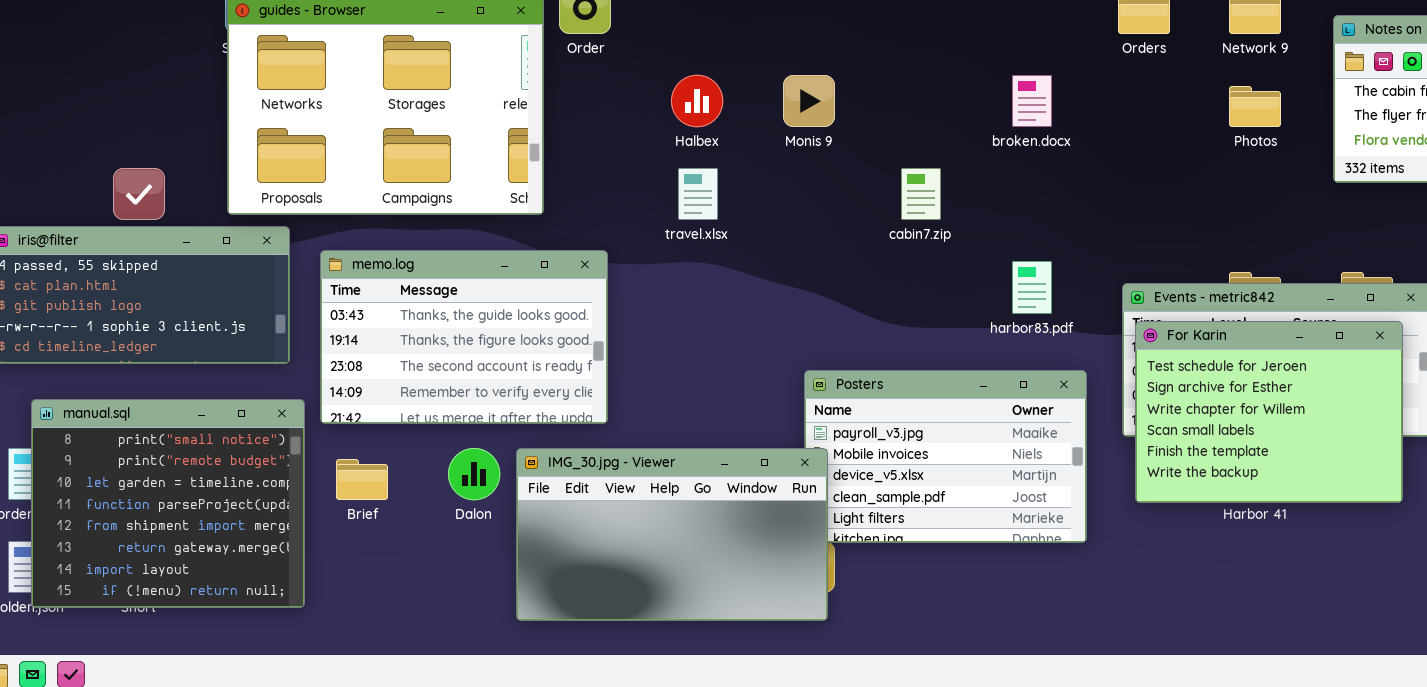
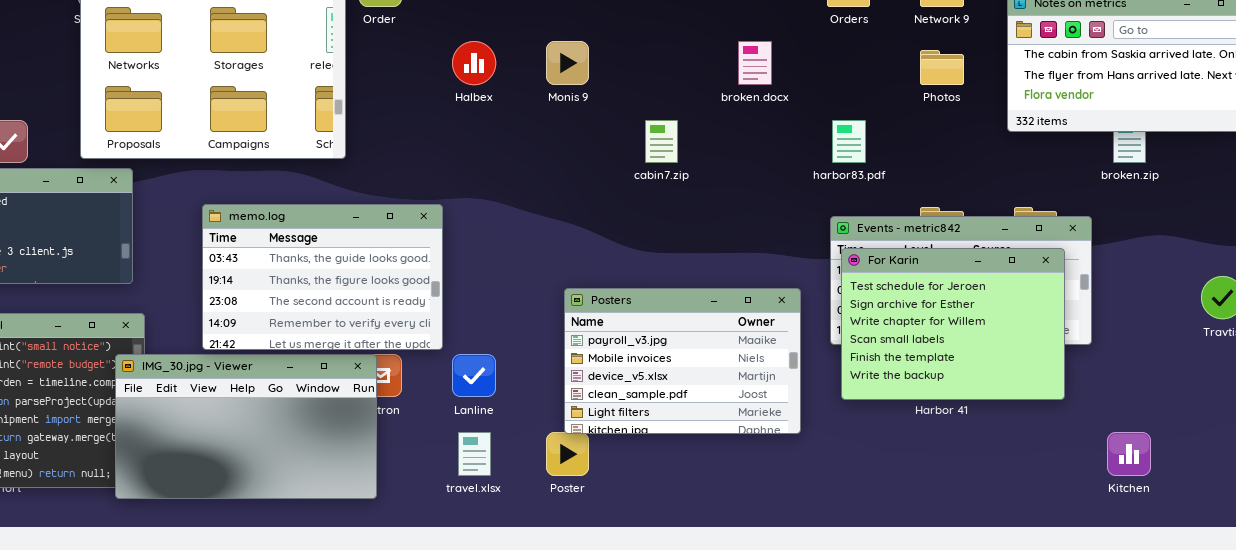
travel.xlsx: [678,168,718,220] -> [458,432,491,476], moved
memo.log: [320,250,608,424] -> [202,204,443,350], moved
harbor83.pdf: [1012,261,1052,314] -> [832,120,866,163], moved
IMG_30.jpg - Viewer: [516,448,828,621] -> [115,354,377,499], moved

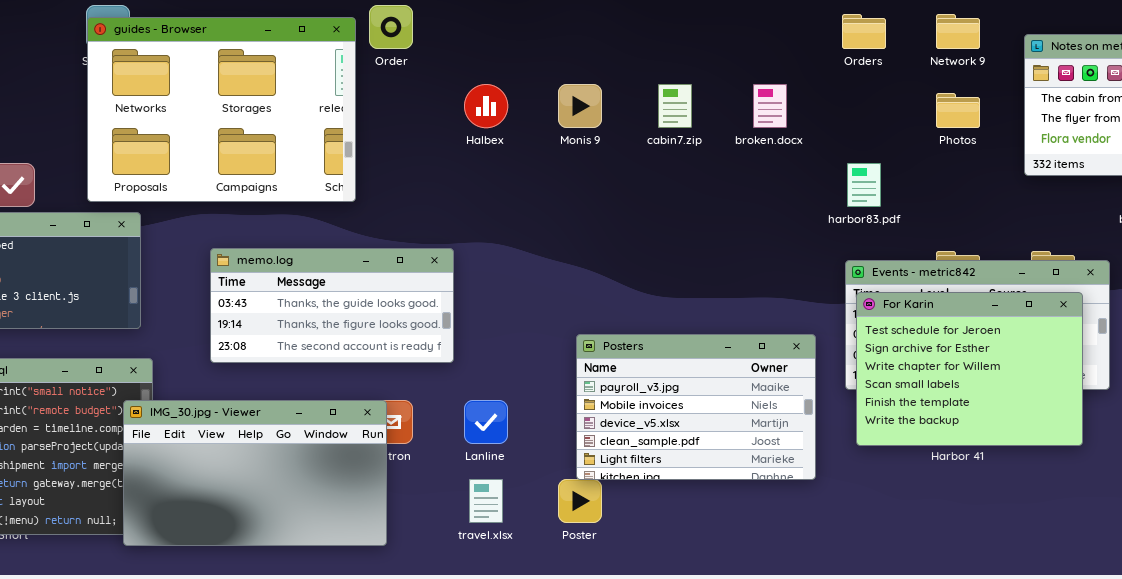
cabin7.zip: [645,120,678,163] -> [658,84,692,128], moved
memo.log: [202,204,443,350] -> [210,248,454,363], resized

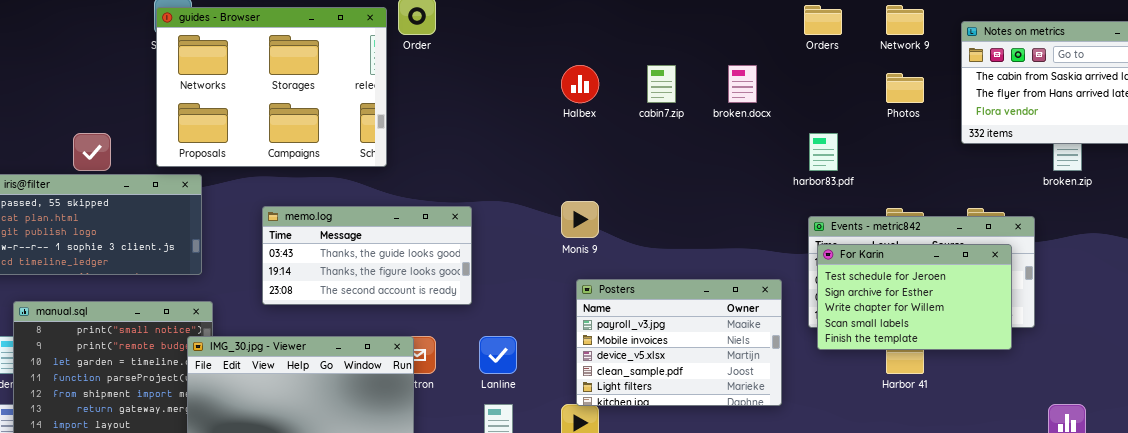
Halbex: [464,84,508,128] -> [561,65,599,103], moved
Monis 9: [558,84,602,128] -> [561,201,599,238], moved
For Karin: [856,292,1083,446] -> [817,244,1012,350], resized

